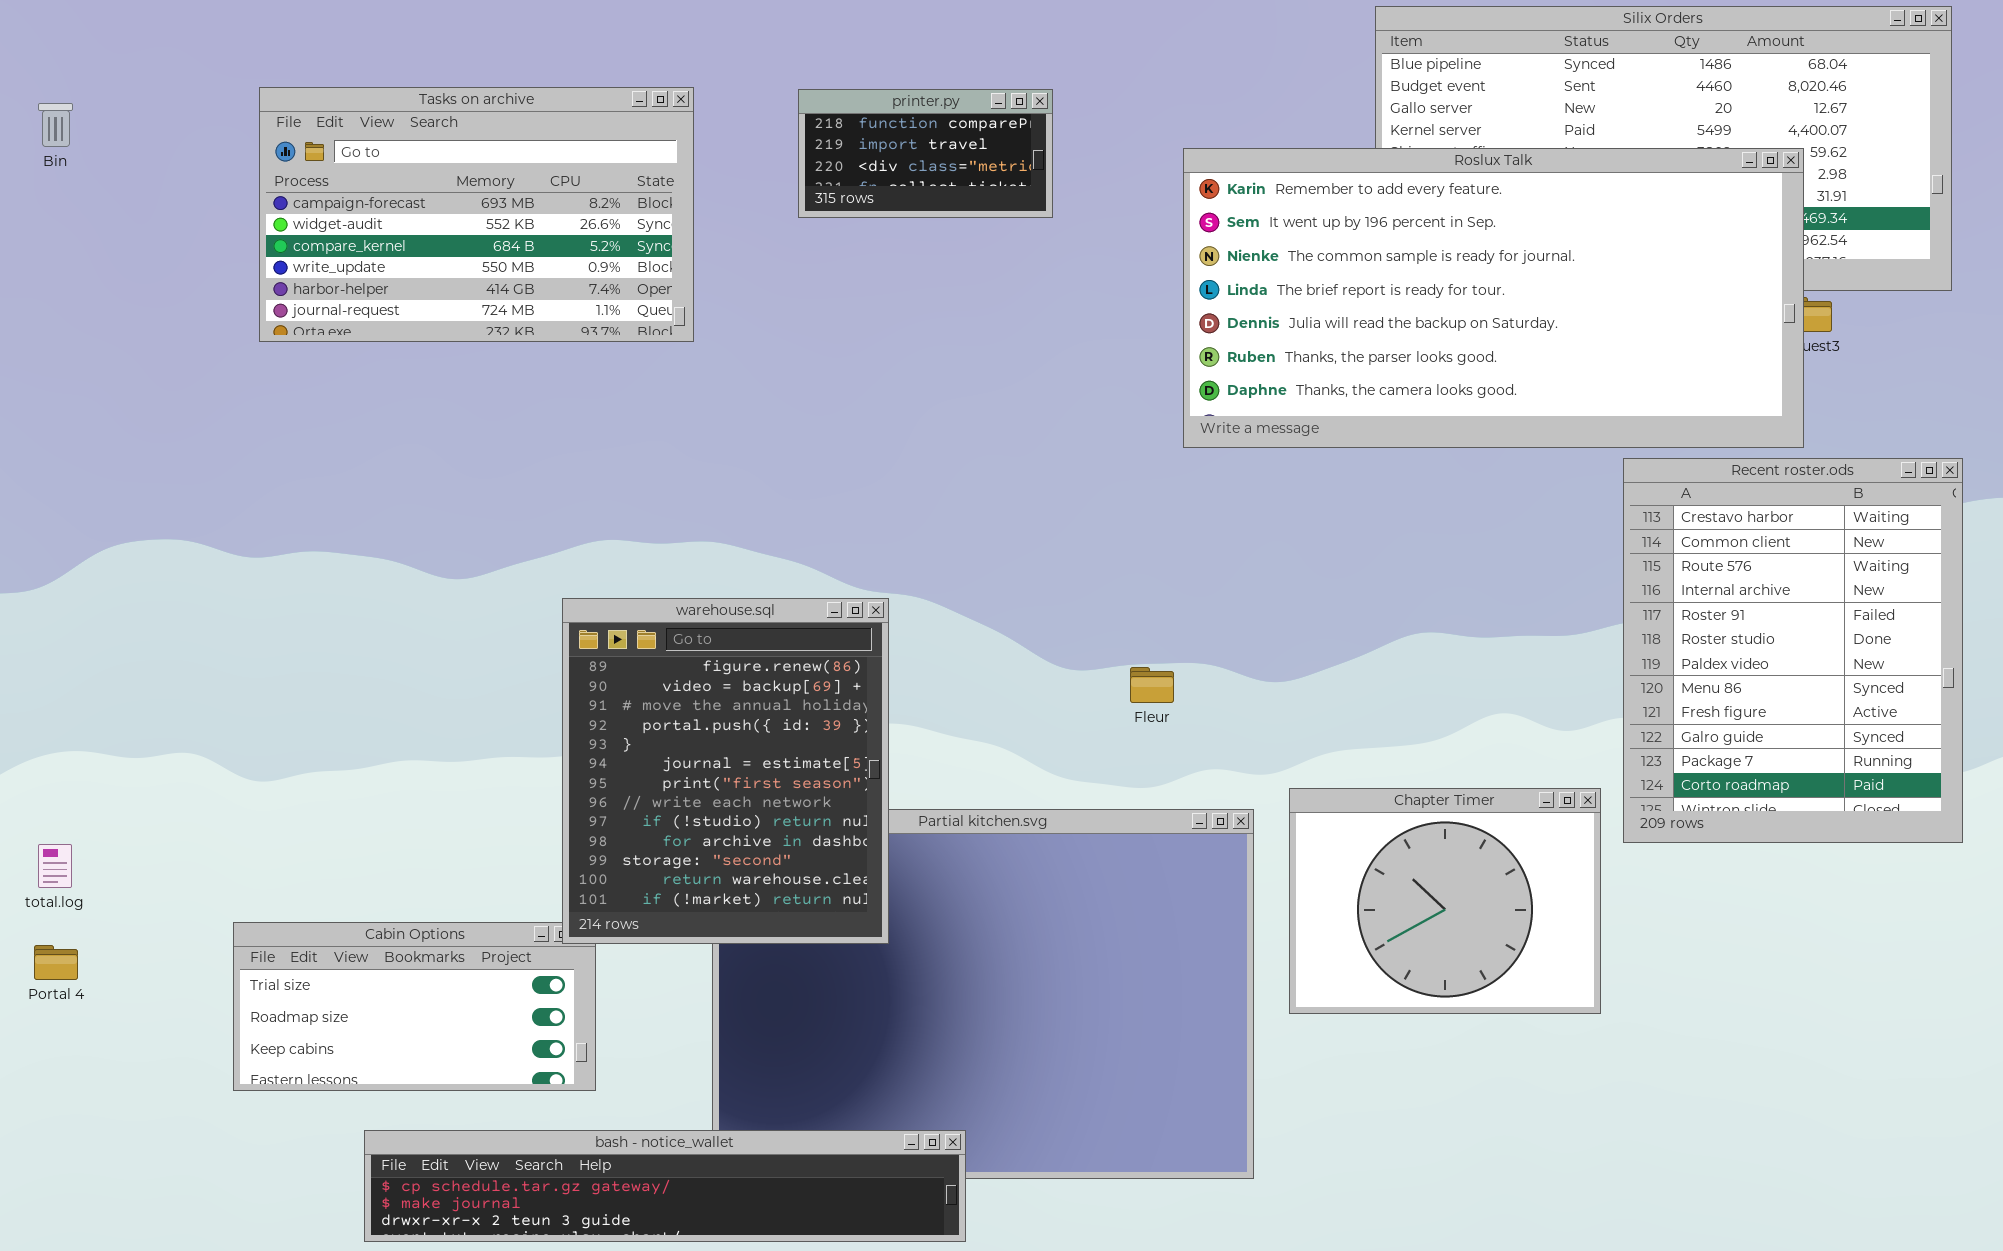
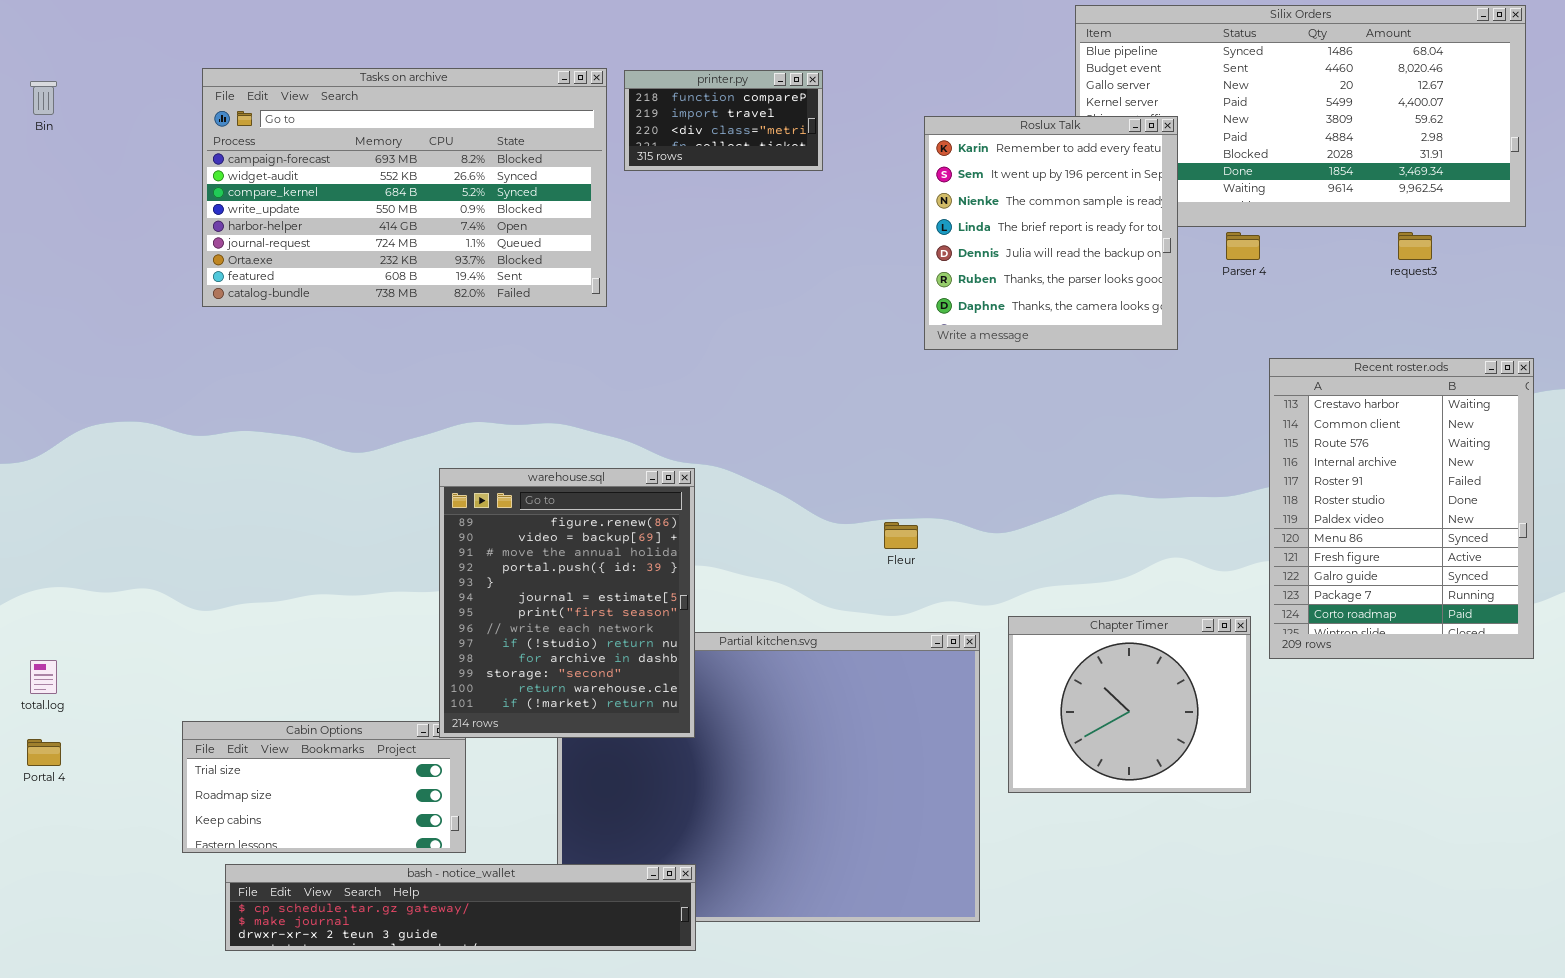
Tasks on archive: [259,87,694,342] -> [202,68,607,307], resized
Roslux Talk: [1183,148,1804,448] -> [924,116,1178,350], resized
bash - notice_wallet: [364,1130,966,1242] -> [225,864,696,951], moved

